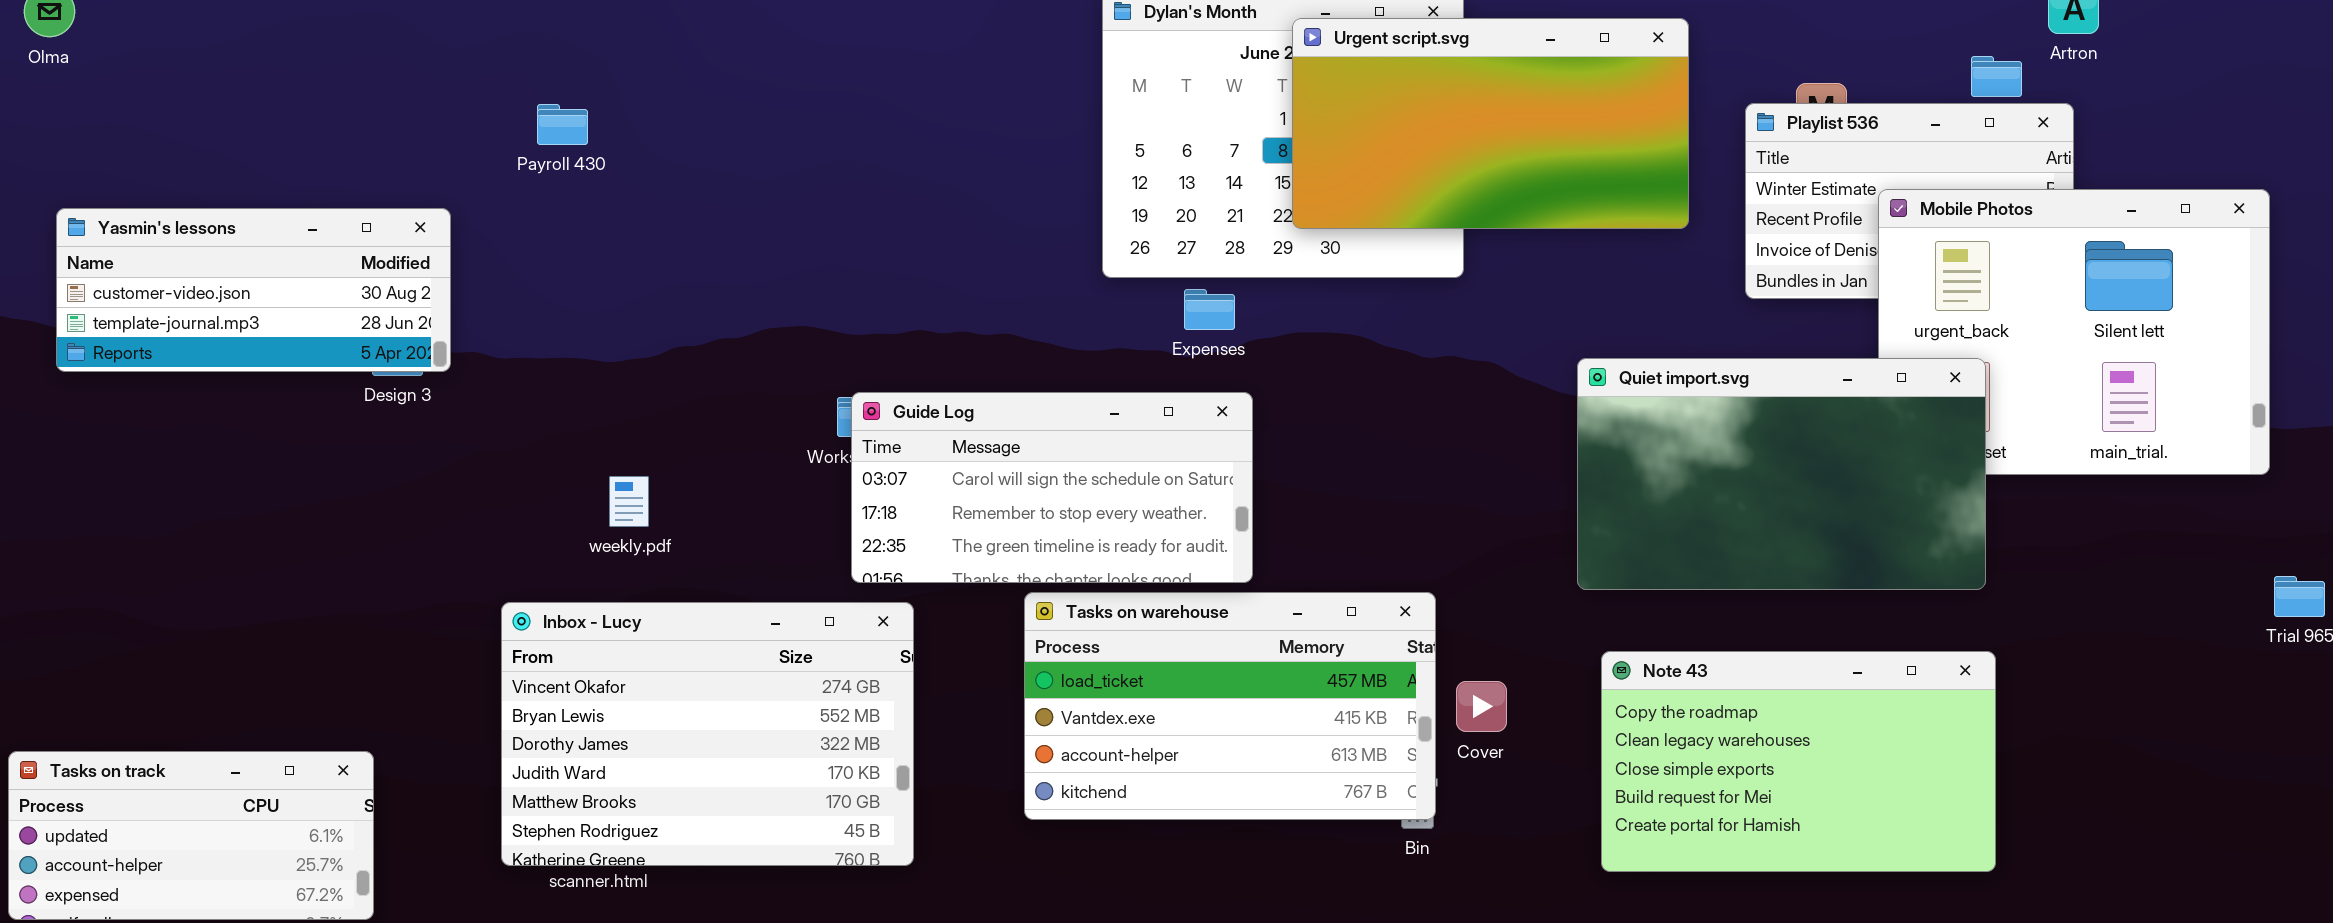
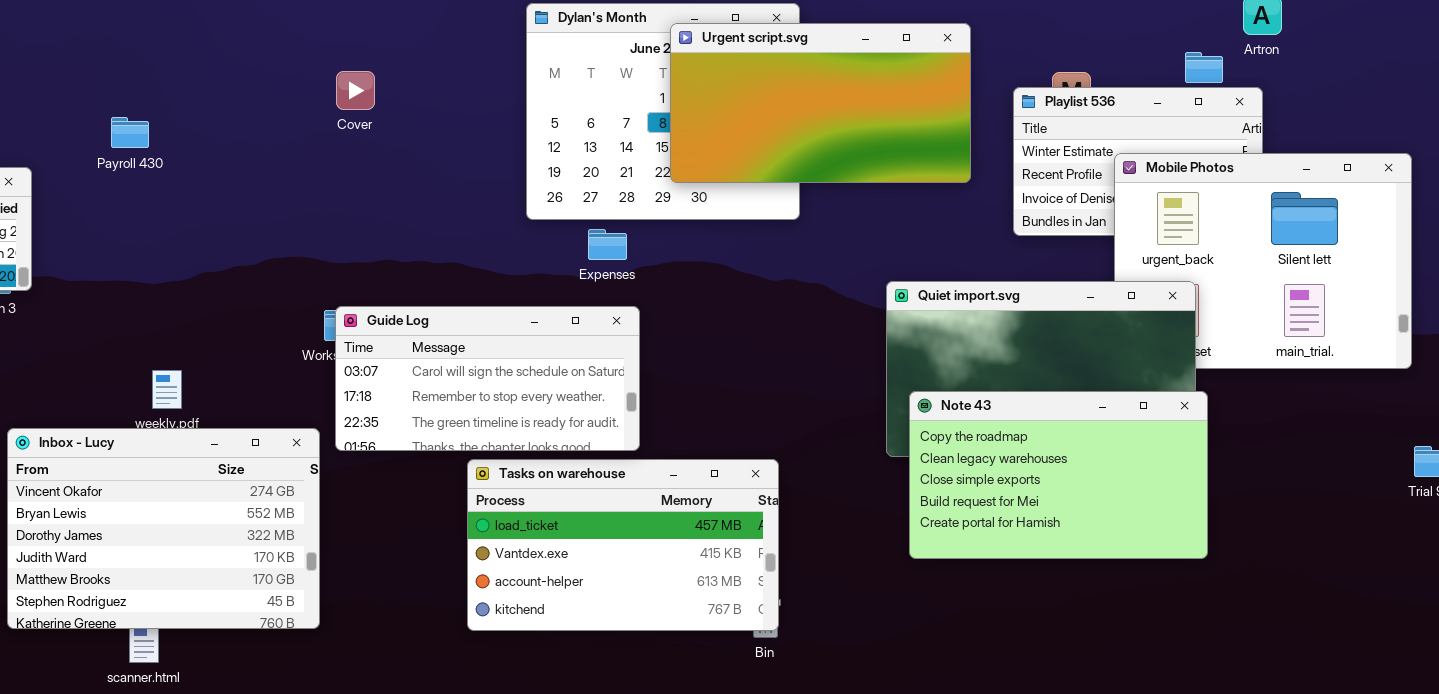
Payroll 430: [537,104,588,145] -> [111,117,149,148], moved
Inbox - Lucy: [501,602,914,866] -> [7,428,320,629], moved
Note 43: [1601,651,1996,872] -> [909,391,1208,559], moved
Cover: [1456,681,1507,732] -> [336,71,375,110], moved

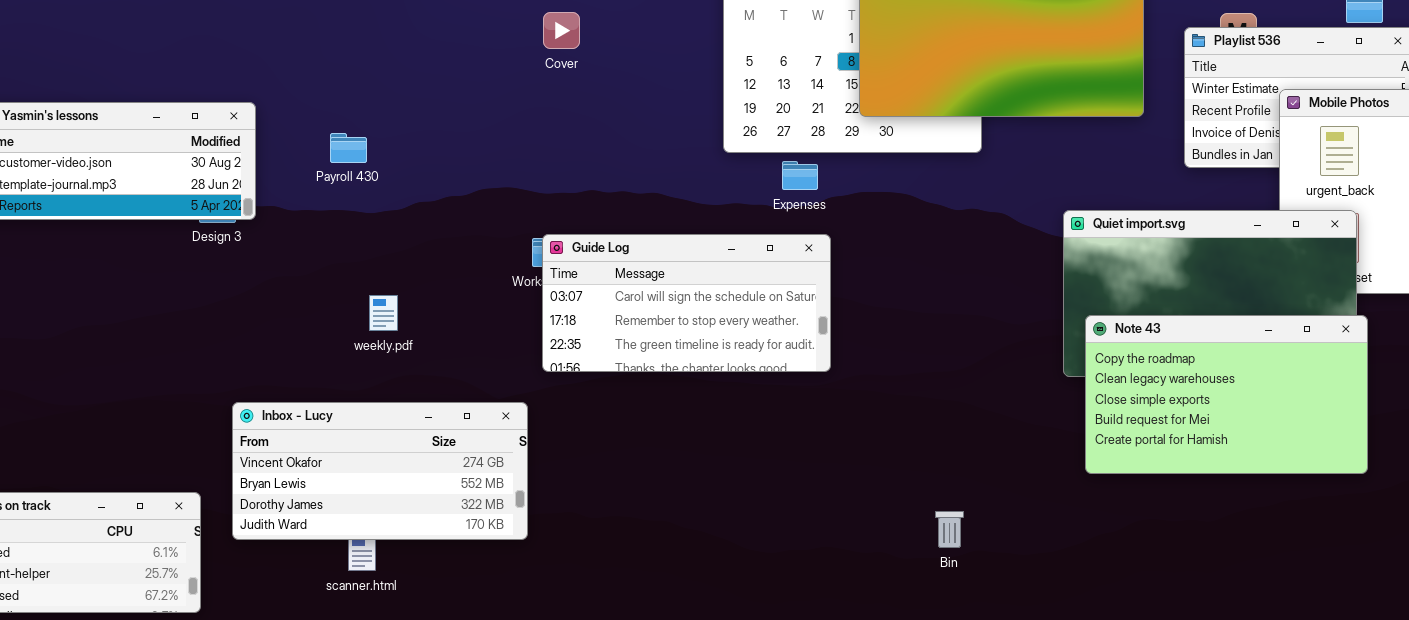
Payroll 430: [111,117,149,148] -> [330,133,367,163], moved
Inbox - Lucy: [7,428,320,629] -> [232,402,528,540], resized
Tasks on warehouse: [467,459,779,631] -> none, closed

